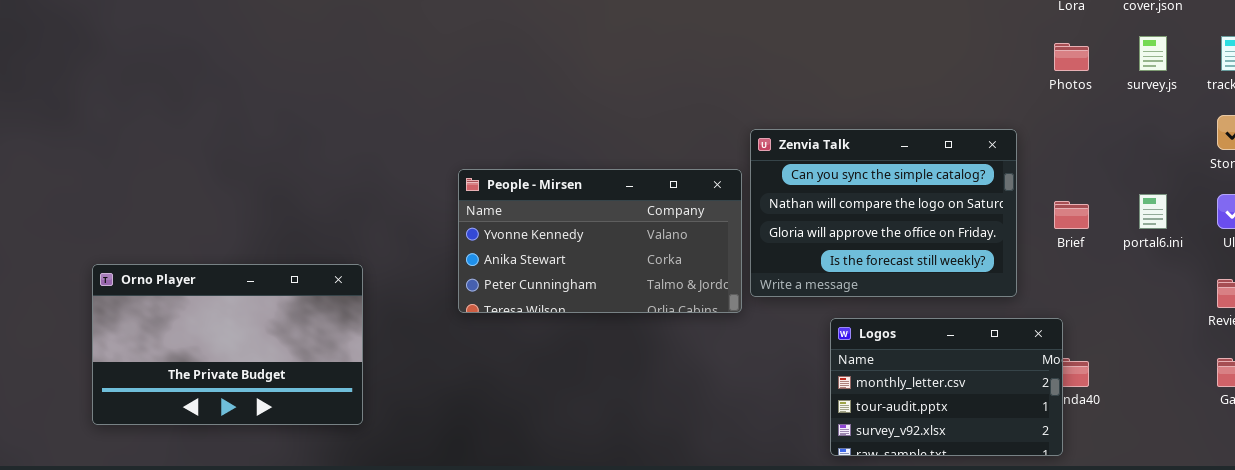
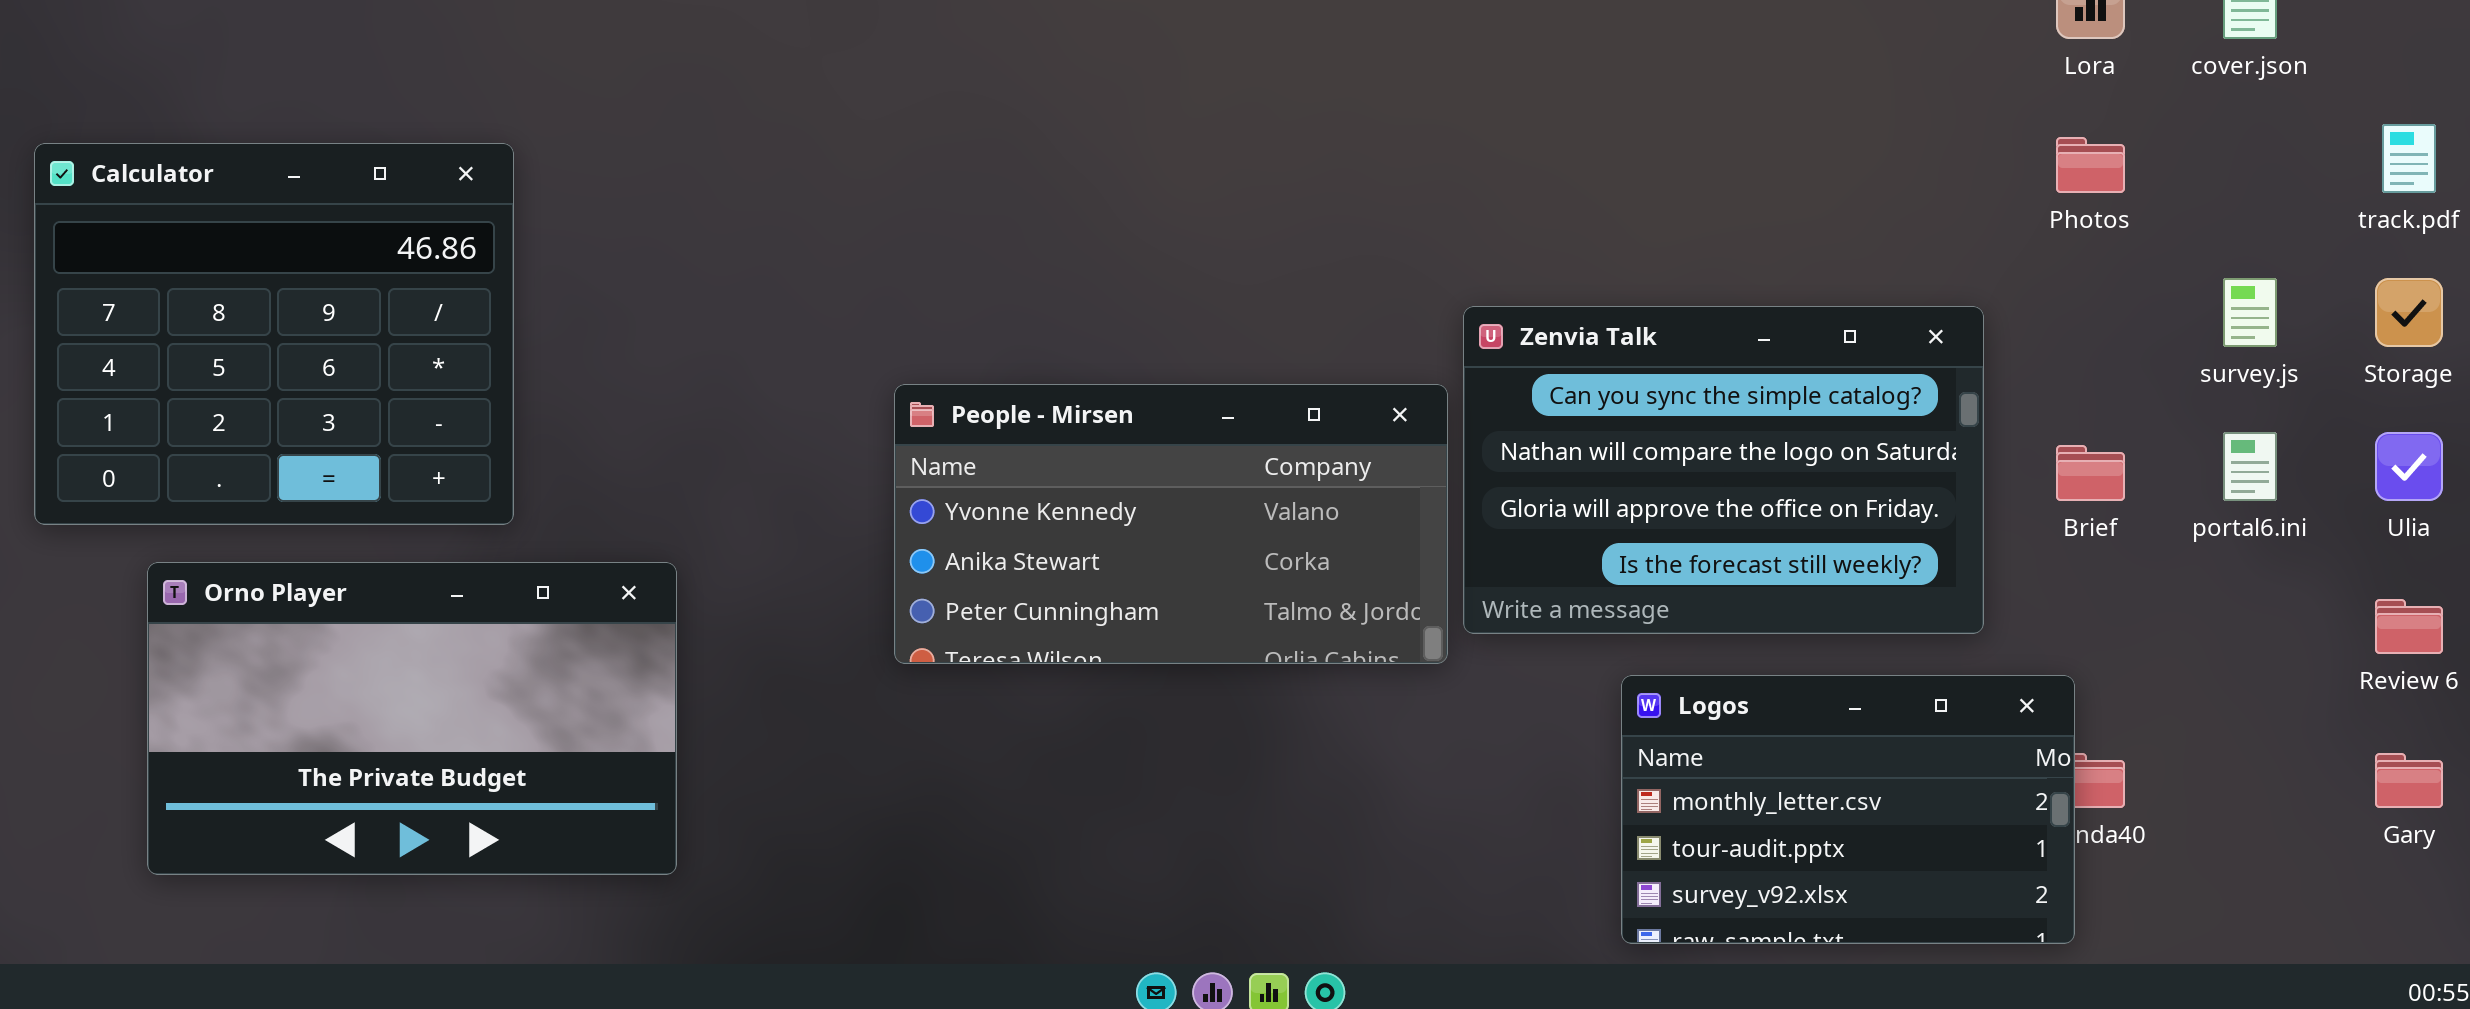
survey.js: [1139,36,1167,71] -> [2223,278,2277,347], moved
Calculator: none -> [34,143,514,525], opened
Orno Player: [92,264,363,425] -> [147,562,677,875], moved

